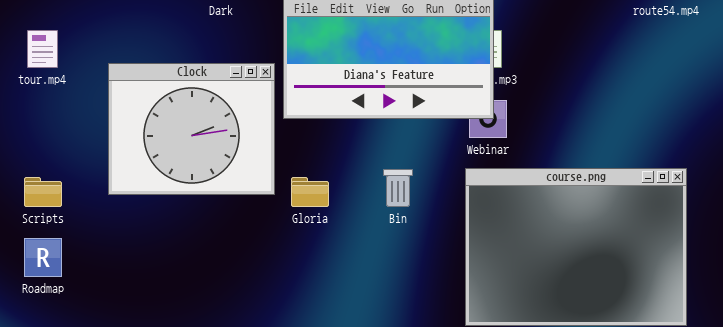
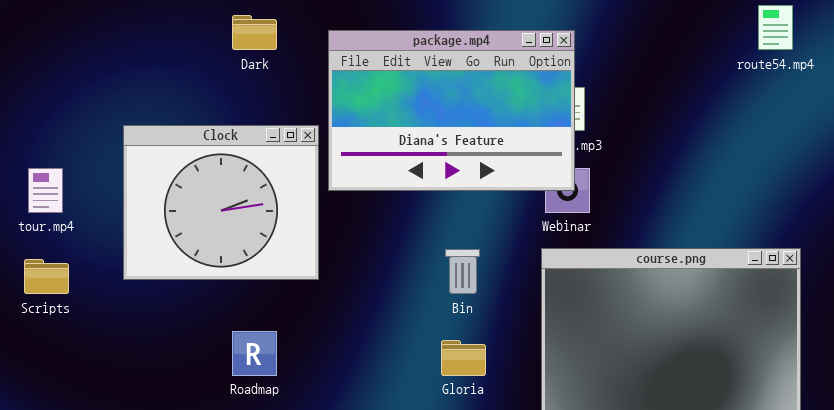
tour.mp4: [27,30,58,68] -> [28,168,63,213], moved
Gloria: [291,177,329,207] -> [441,340,486,376], moved
Roadmap: [24,238,62,277] -> [232,331,277,376], moved

